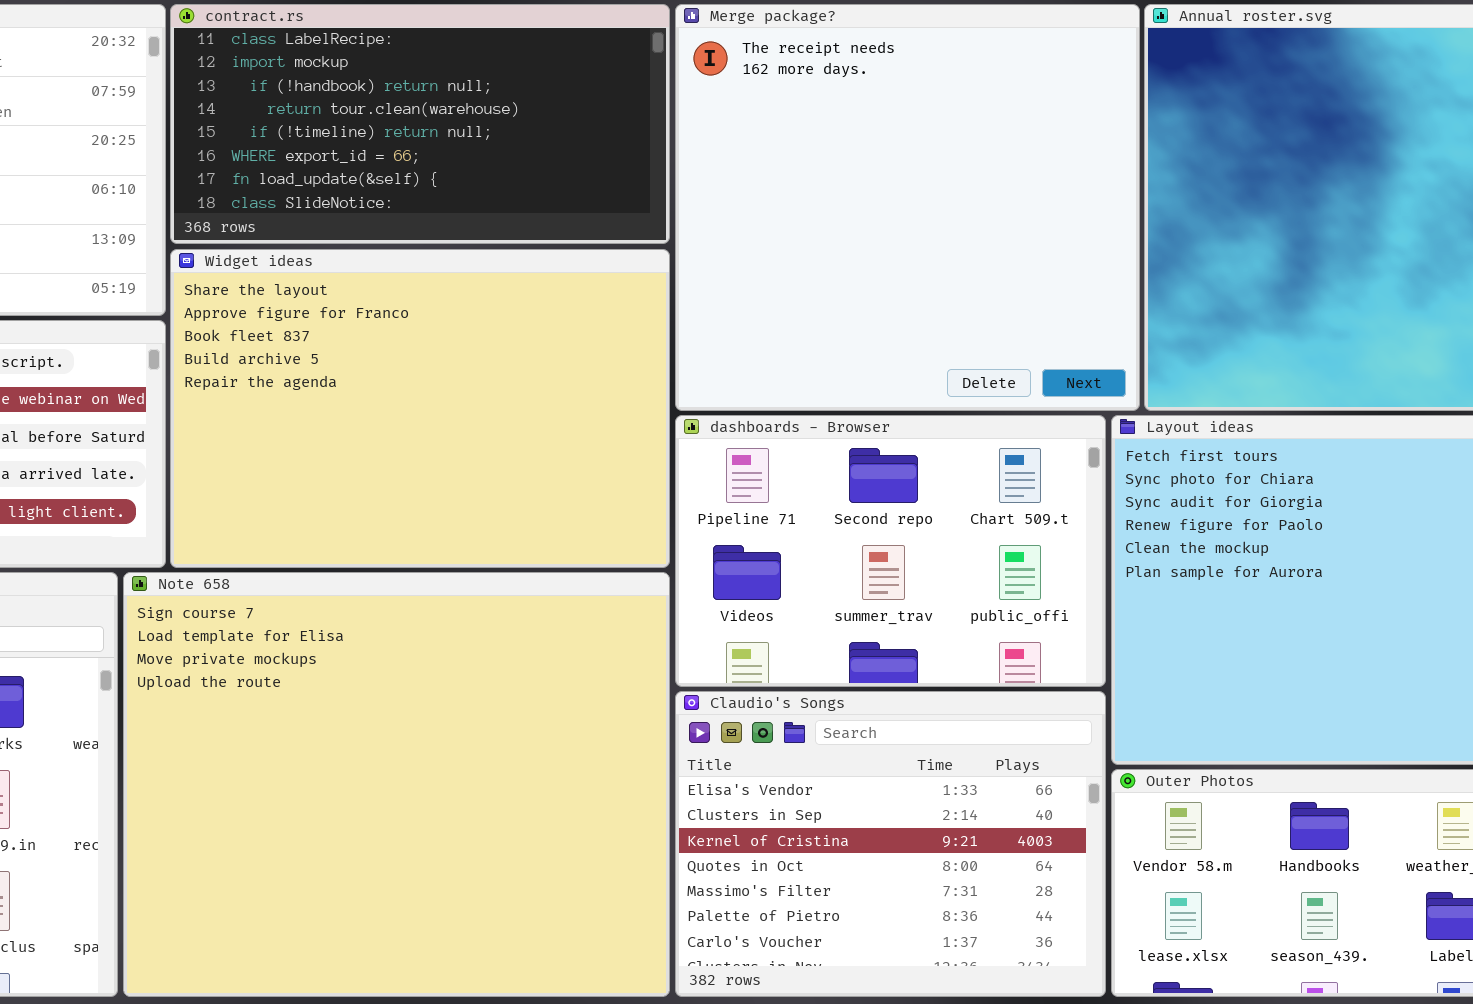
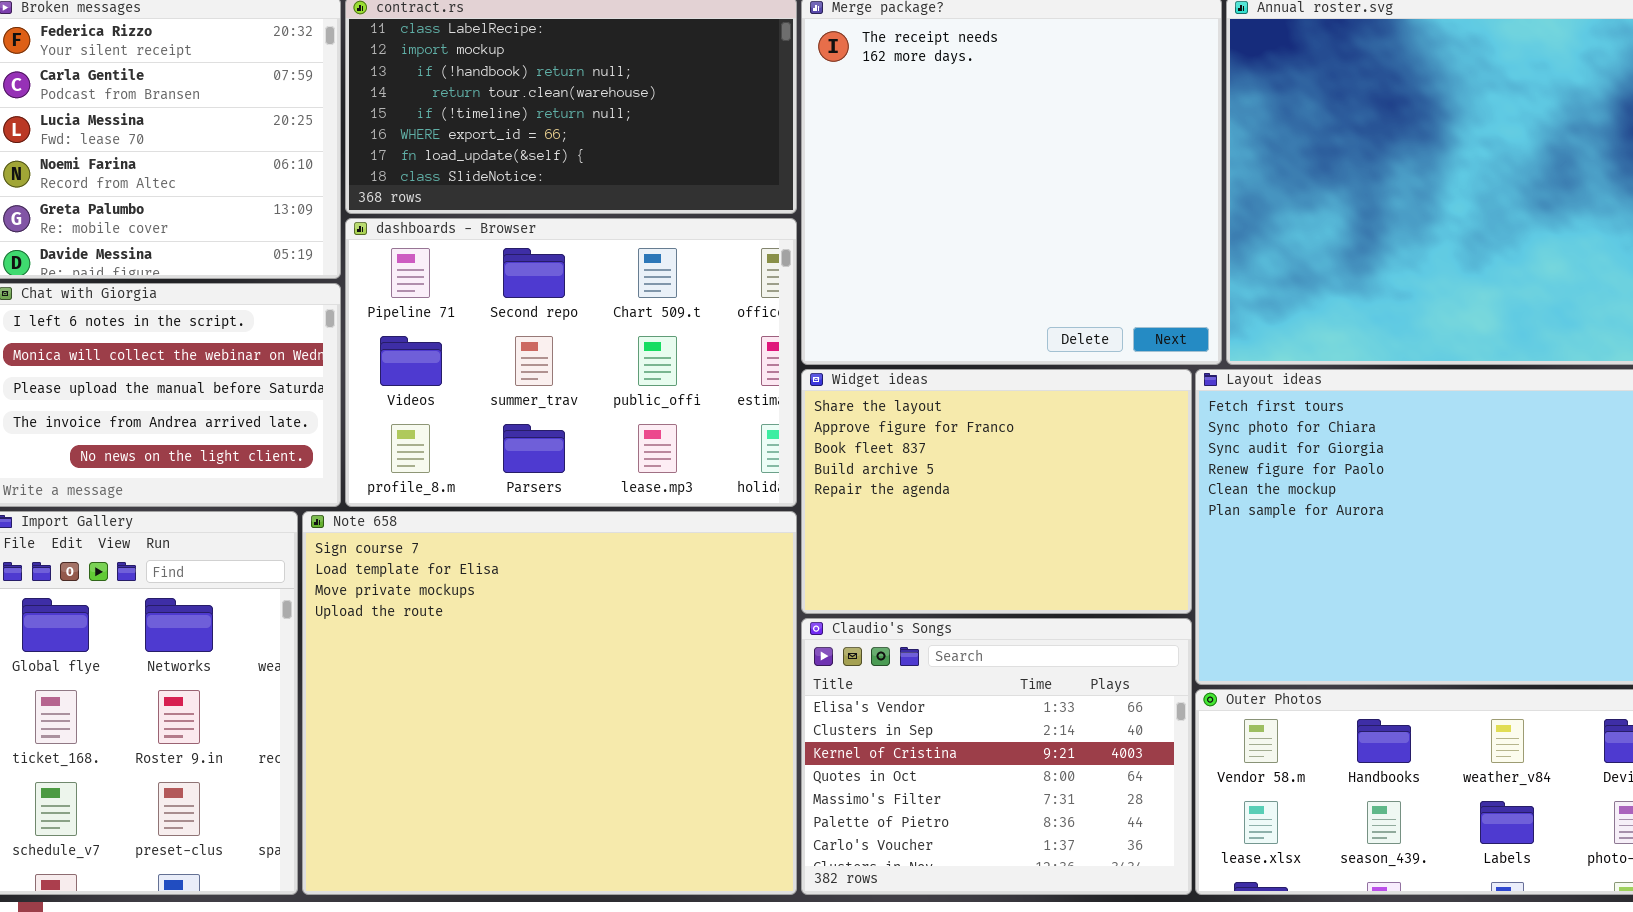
Widget ideas: [170,249,670,568] -> [801,369,1192,614], moved, resized
dashboards - Browser: [675,415,1106,687] -> [345,218,797,507], moved, resized

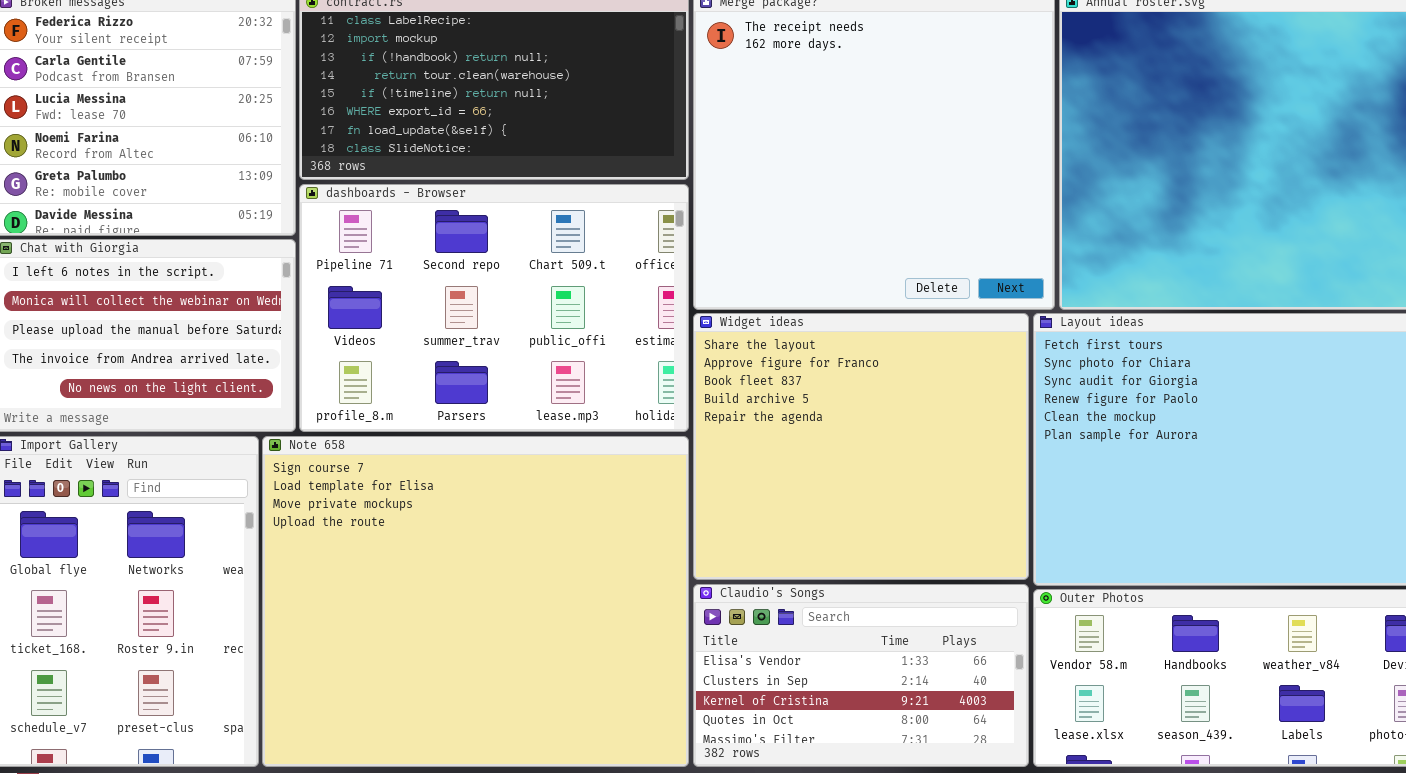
Widget ideas: [801,369,1192,614] -> [693,313,1029,580], resized
Claudio's Songs: [801,618,1192,895] -> [693,584,1029,767], resized

